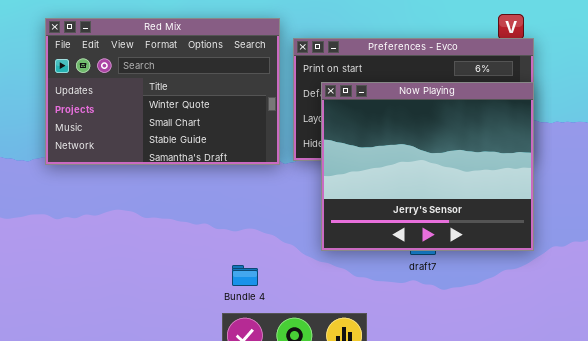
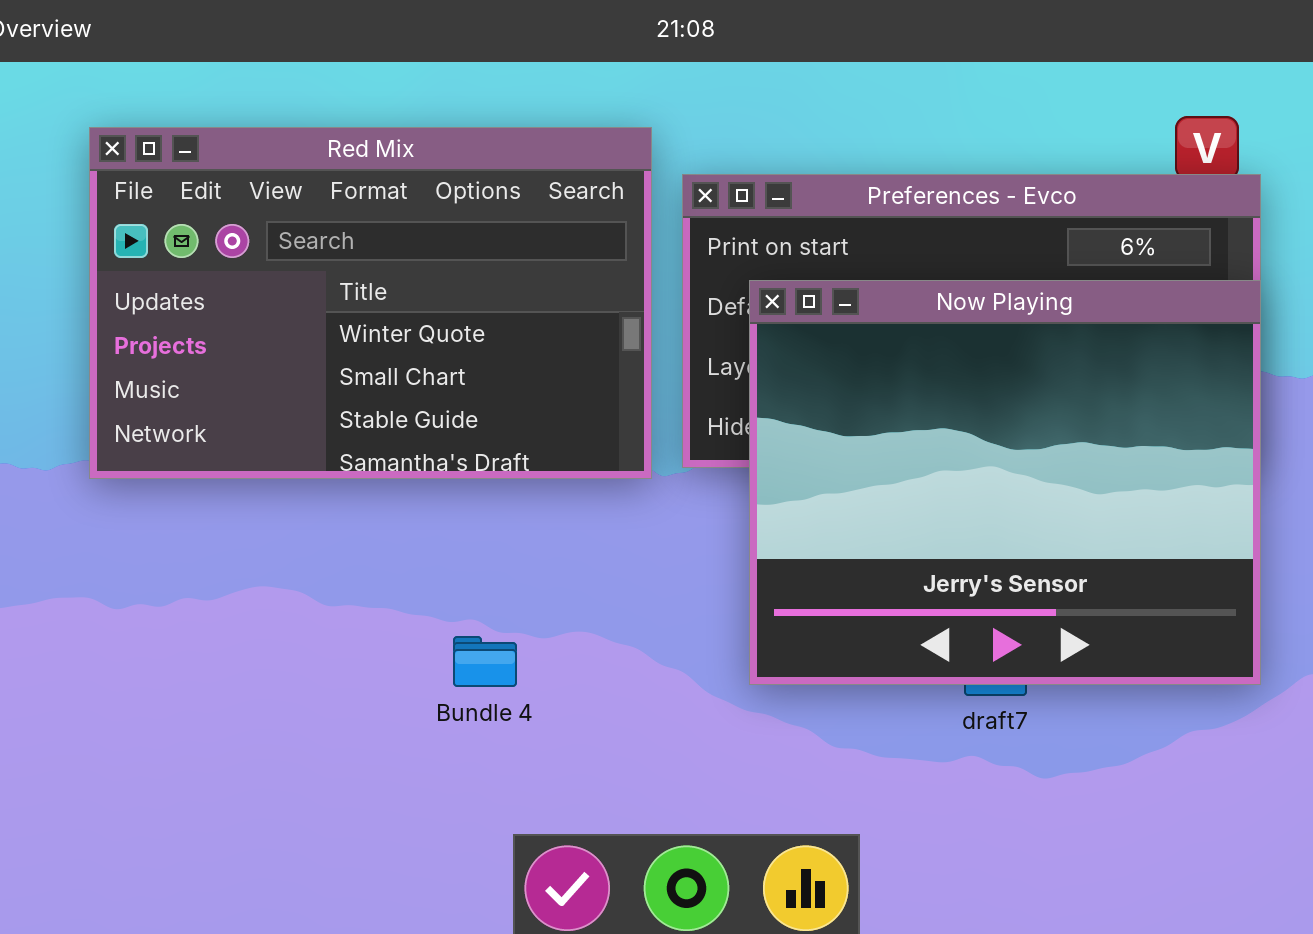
Bundle 4: [232,265,258,286] -> [453,636,517,687], moved

